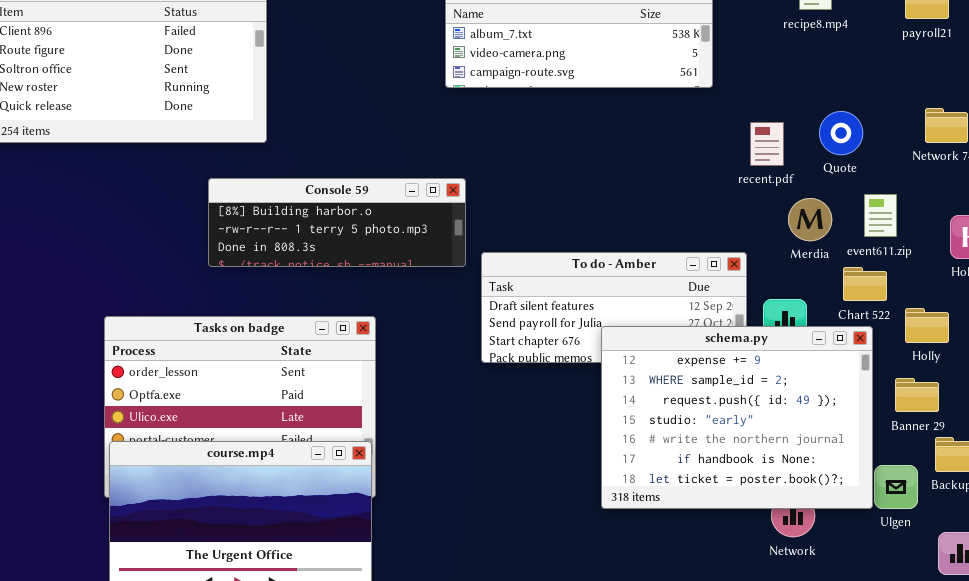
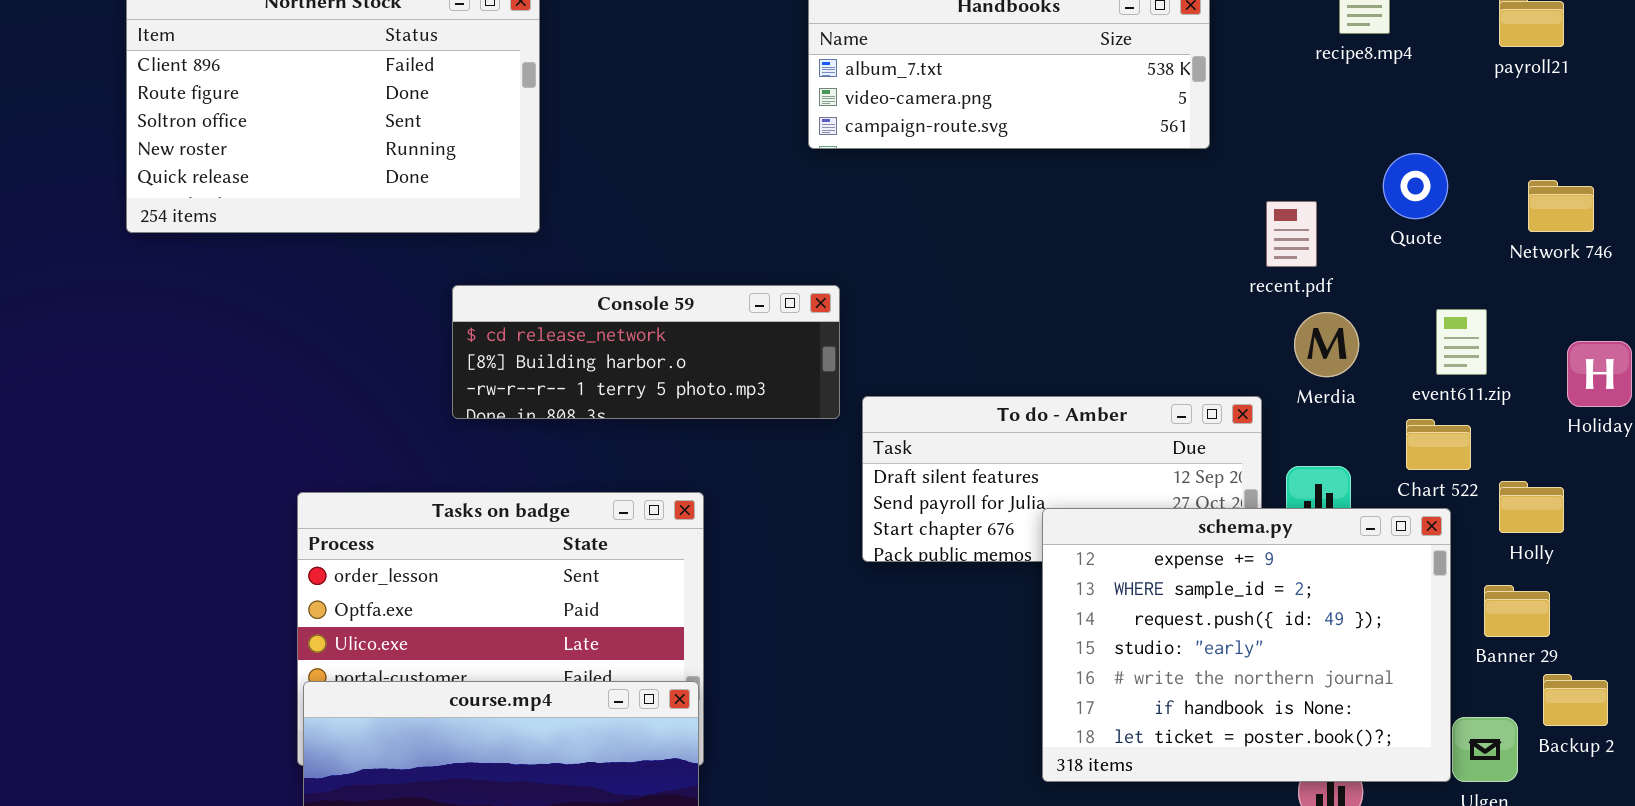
Quote: [819,111,863,155] -> [1383,153,1448,219], moved
Console 59: [208,178,466,267] -> [452,285,840,419], scrolled up 1 row
Merdia: [788,198,832,241] -> [1294,312,1359,377], moved

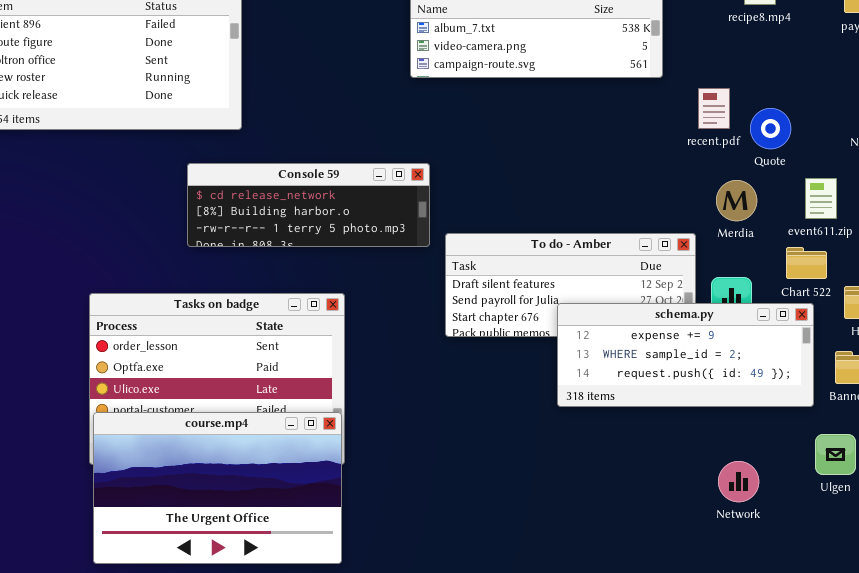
Quote: [1383,153,1448,219] -> [750,108,791,149], moved
recent.pdf: [1266,201,1317,267] -> [698,88,730,129], moved
schema.py: [1042,508,1451,782] -> [557,303,814,407], resized

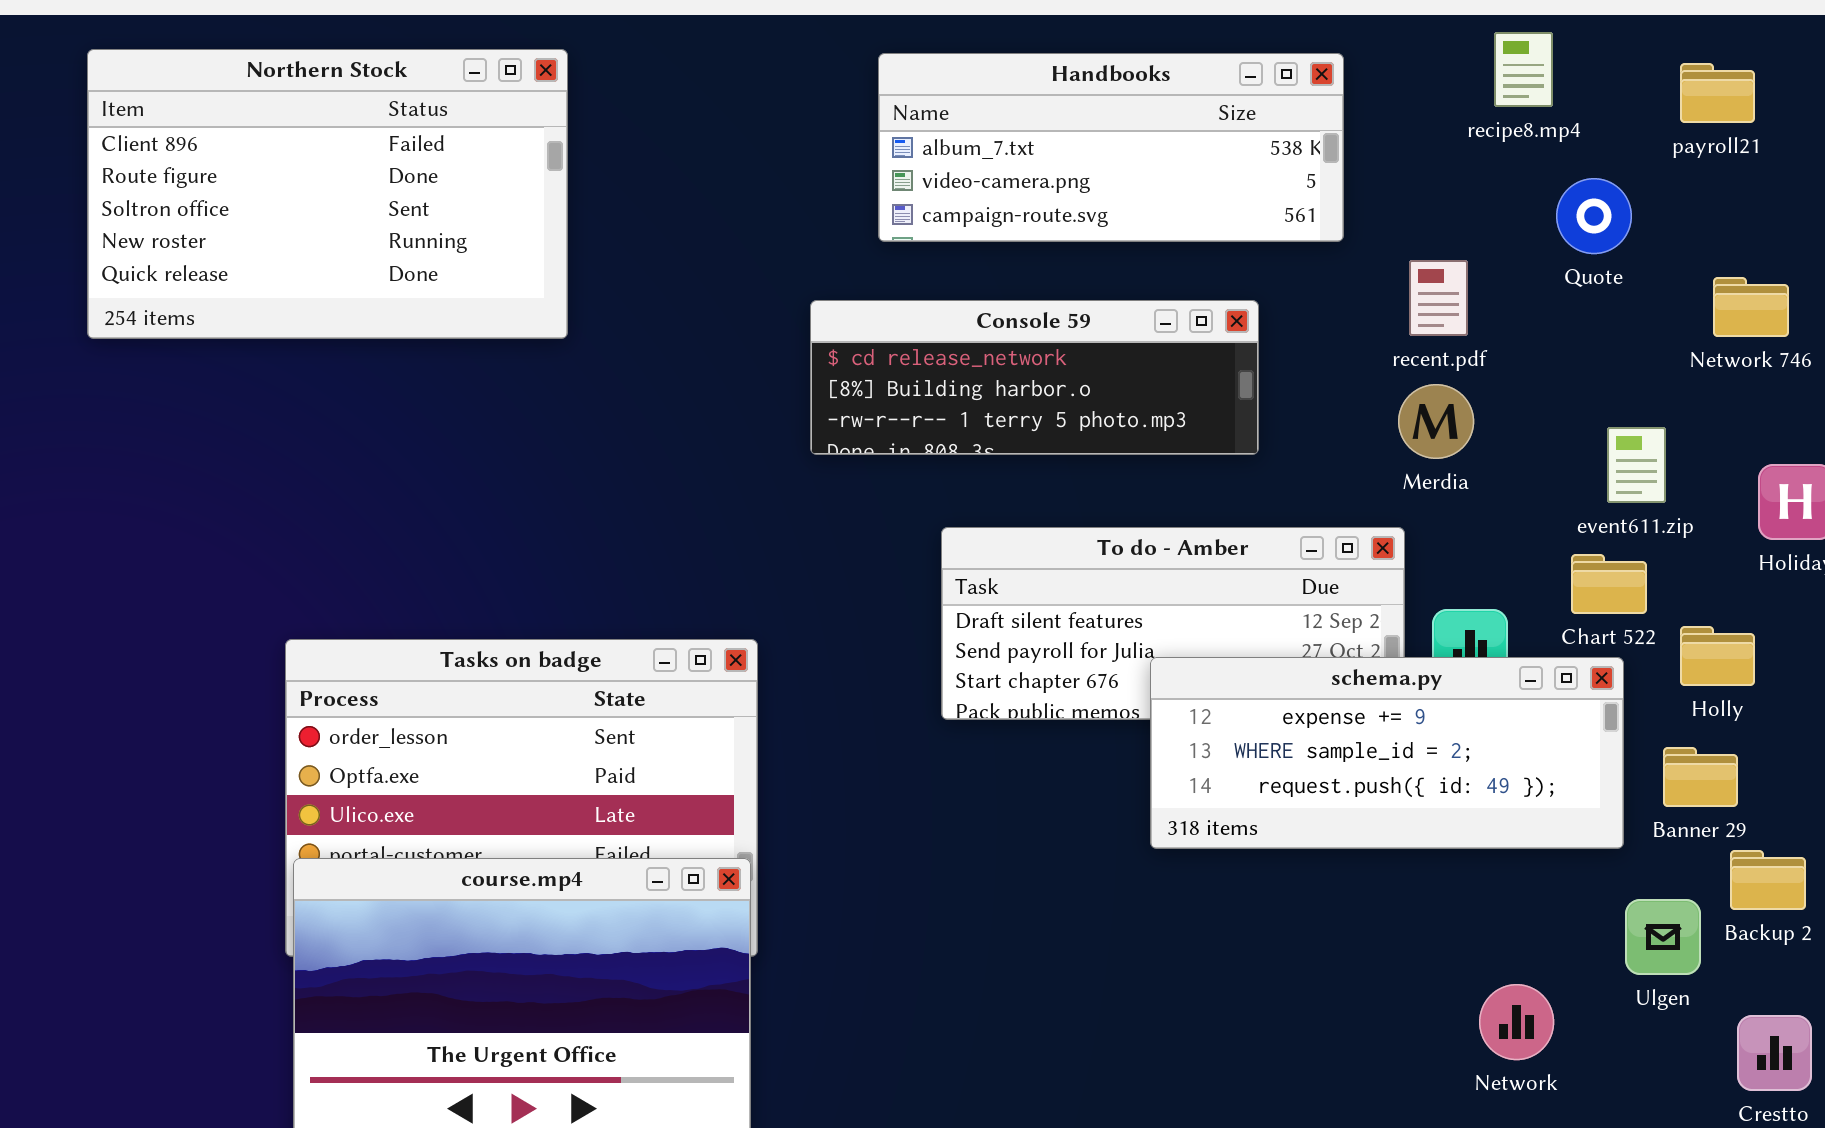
Quote: [750,108,791,149] -> [1556,178,1632,254], moved
Console 59: [187,163,430,247] -> [810,300,1259,455], moved
Merdia: [716,180,757,221] -> [1398,384,1474,459], moved
Network: [718,461,759,502] -> [1479,984,1554,1060], moved

